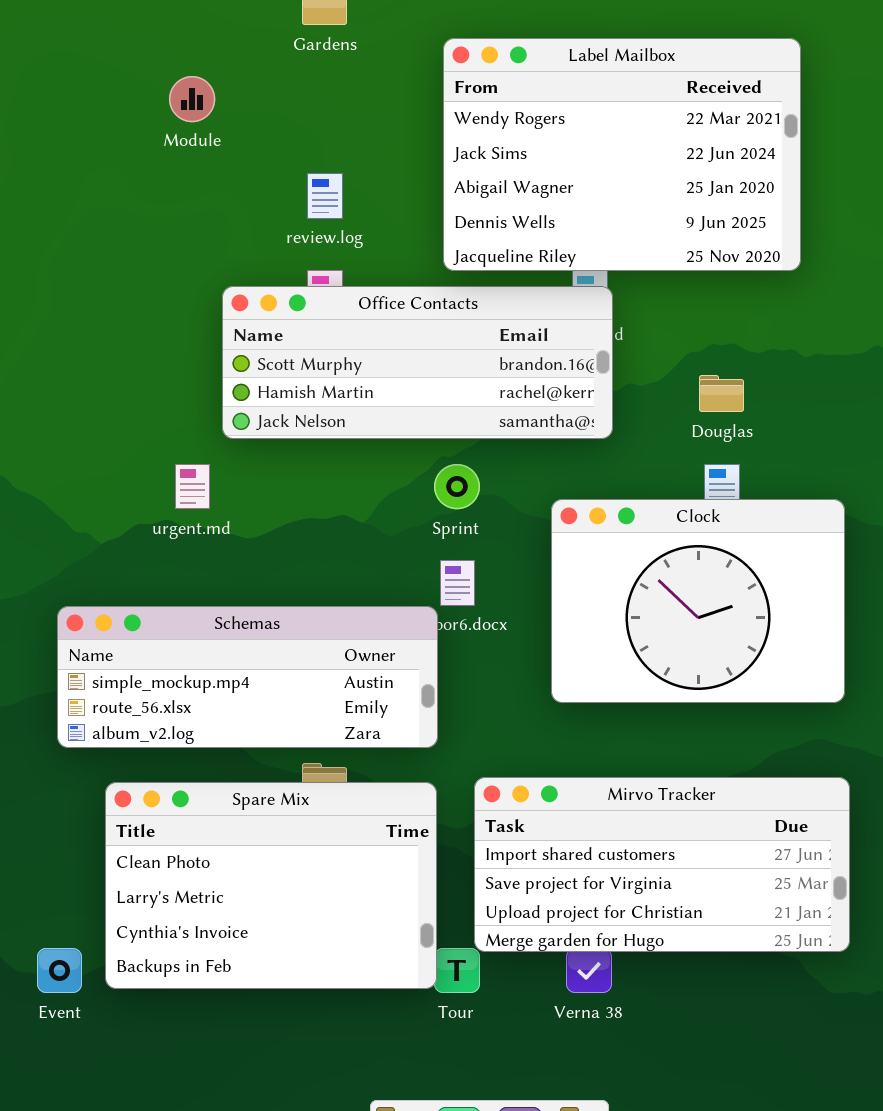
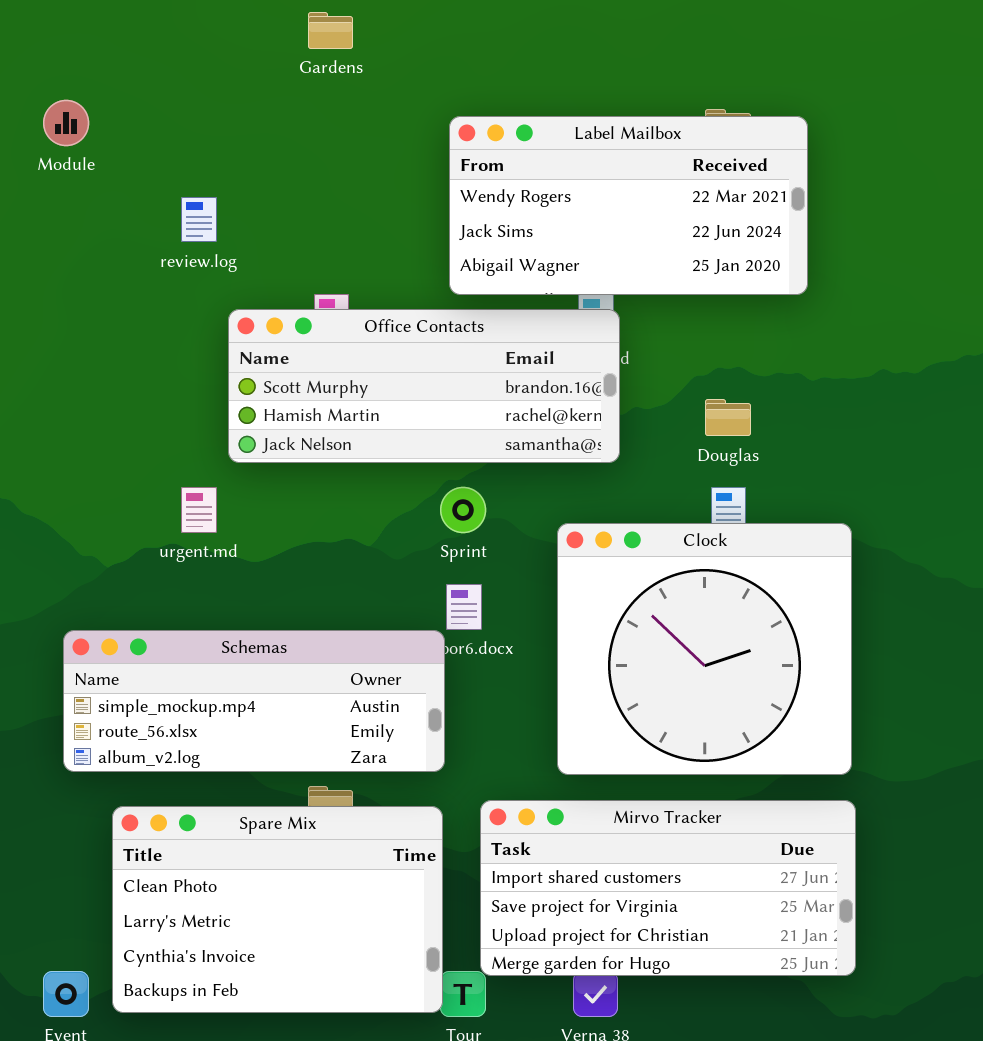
Label Mailbox: [443,38,801,271] -> [449,116,808,295], resized
Module: [169,76,215,122] -> [43,100,89,146], moved
review.log: [307,173,343,219] -> [181,197,217,242], moved
Clock: [551,499,845,703] -> [557,523,852,775], resized

